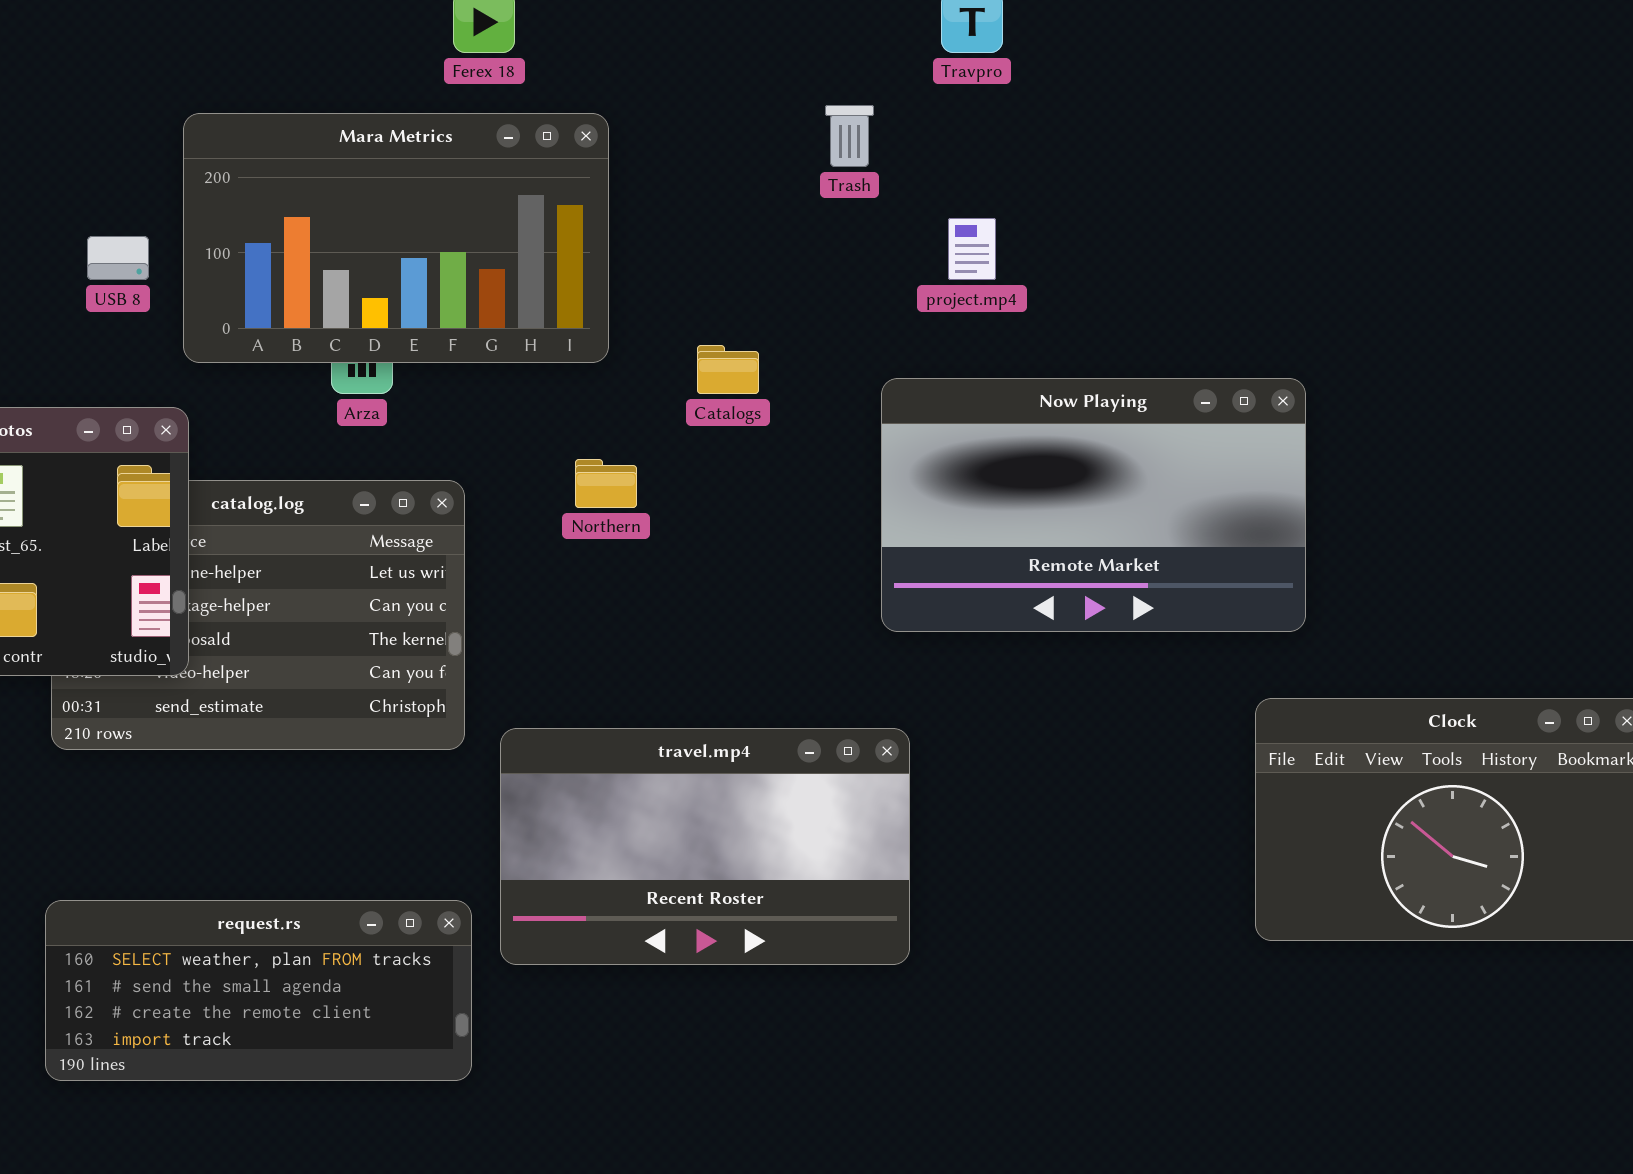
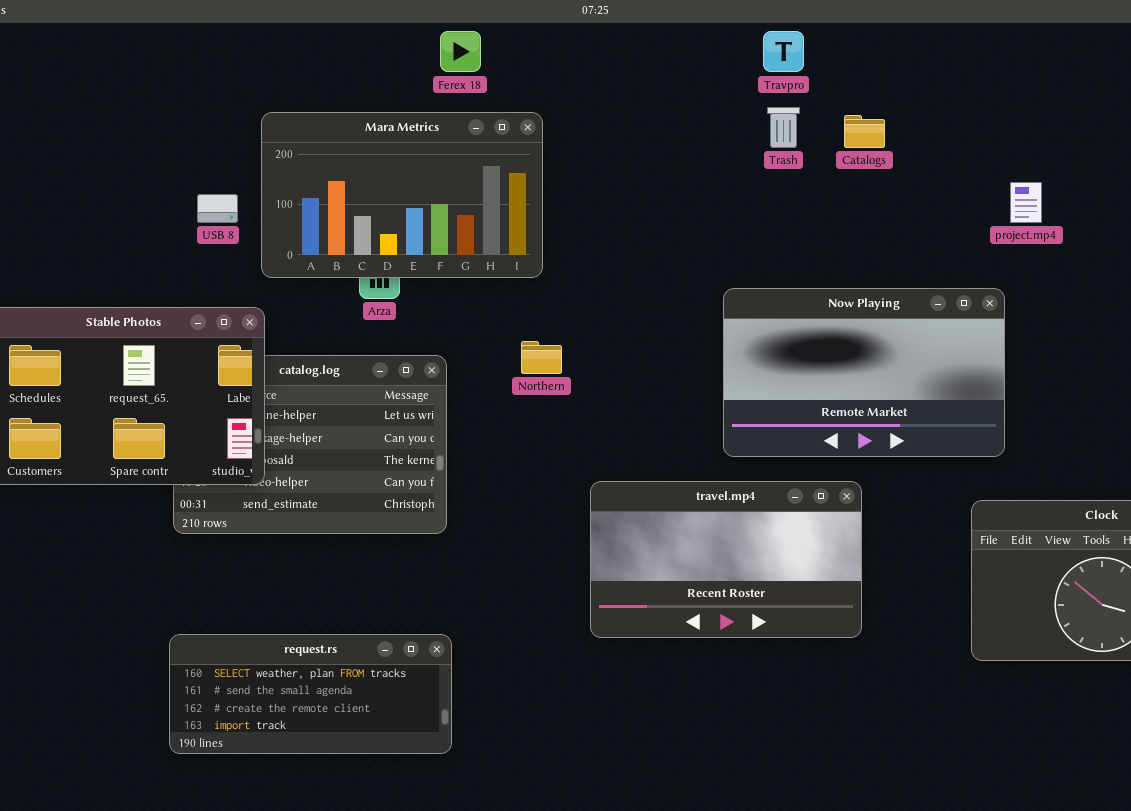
Trash: [825,105,874,167] -> [767,107,800,148], moved
project.mp4: [948,218,996,280] -> [1010,182,1042,223], moved
Catalogs: [697,345,759,394] -> [844,115,885,148], moved
travel.mp4: [500,728,910,965] -> [590,481,862,638], moved

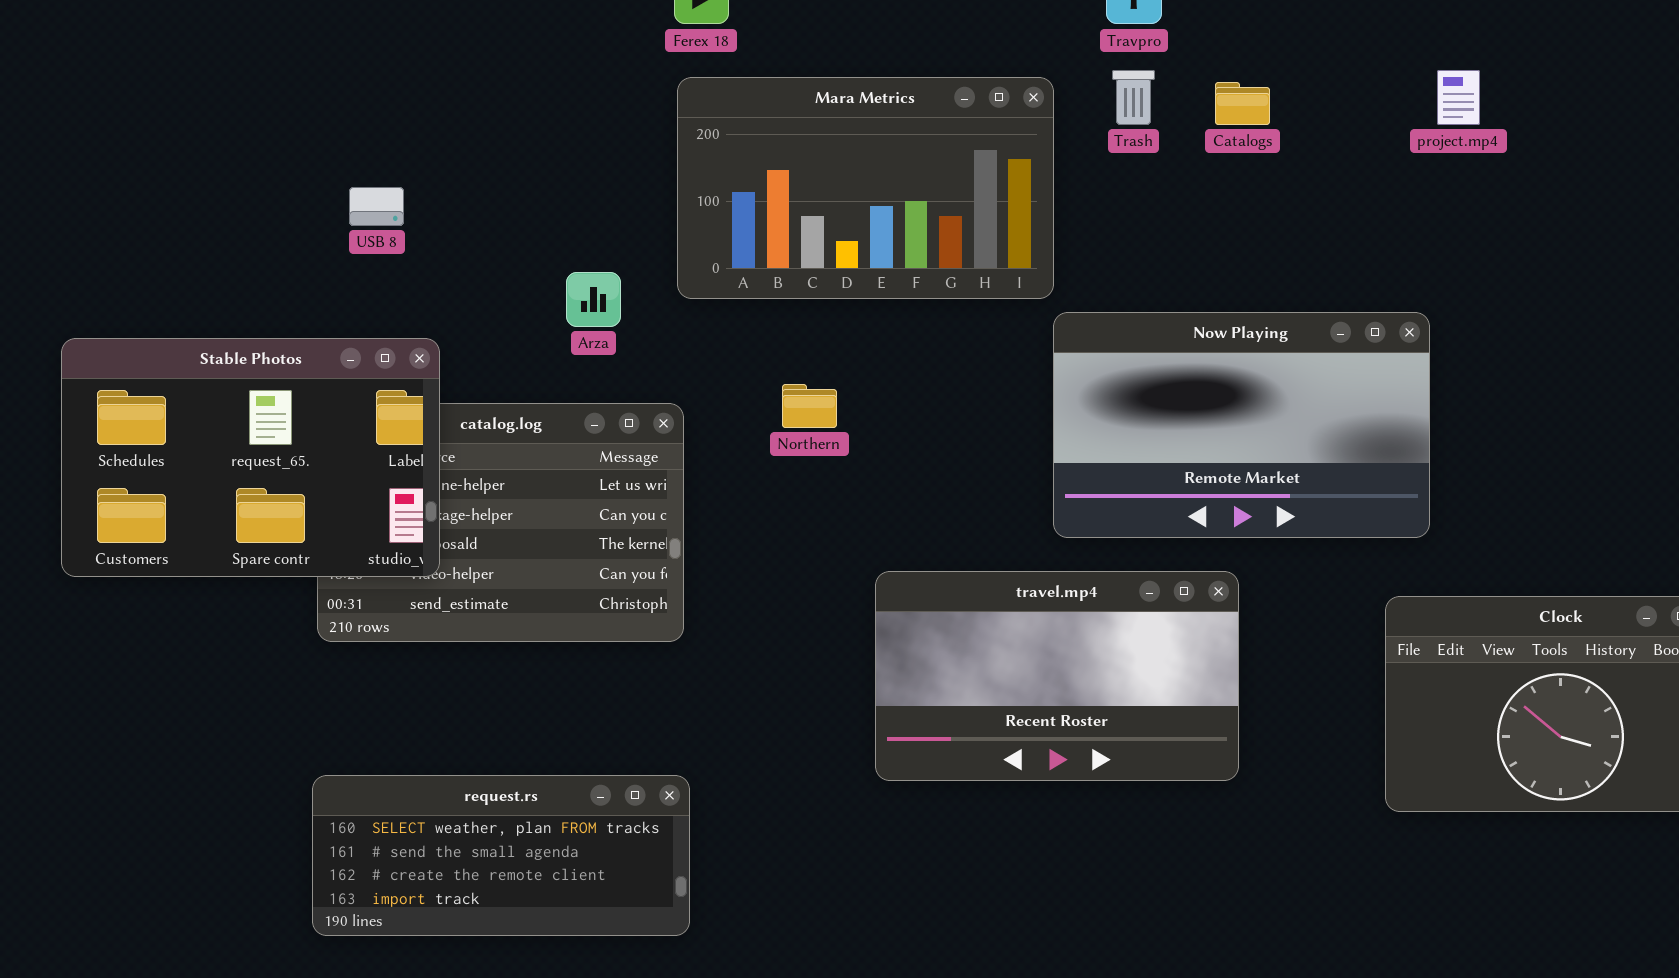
Mara Metrics: [261,112,543,278] -> [677,77,1054,299], moved
project.mp4: [1010,182,1042,223] -> [1437,70,1480,125], moved

